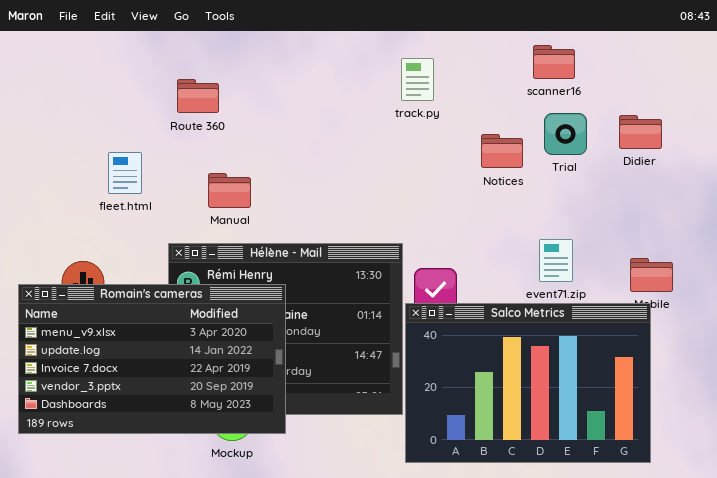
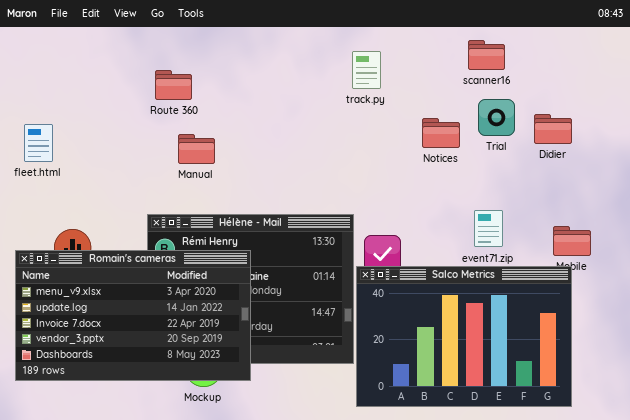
Didier: [619,115,662,149] -> [534,114,572,144], moved
fleet.html: [108,152,142,194] -> [24,124,53,162], moved
Manual: [208,173,251,208] -> [178,134,215,164], moved

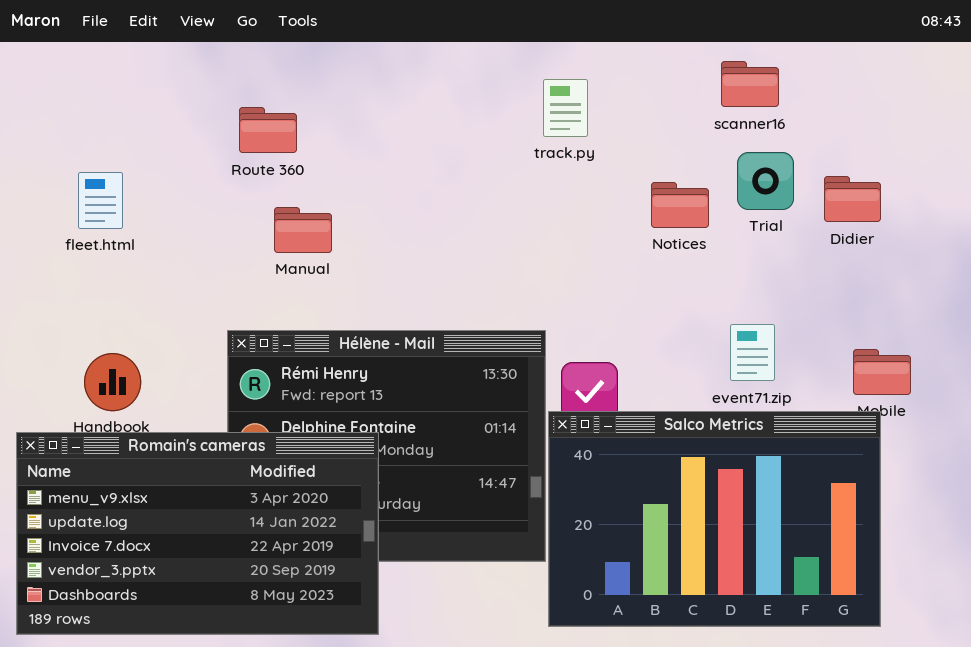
fleet.html: [24,124,53,162] -> [78,172,123,229], moved
Romain's cameras: [15,250,251,381] -> [16,432,379,635], moved

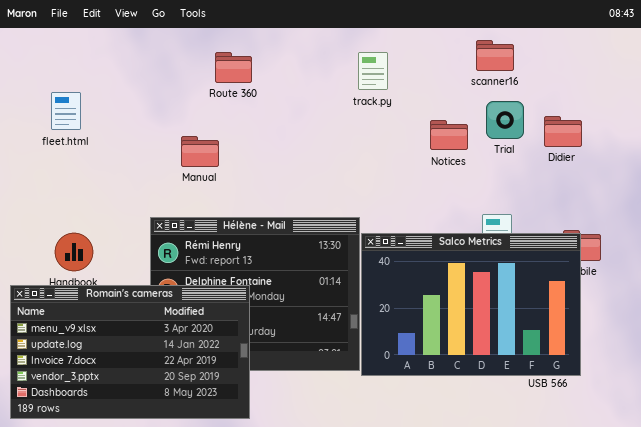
Route 360: [239,107,297,153] -> [215,52,252,83], moved
fleet.html: [78,172,123,229] -> [51,92,81,130], moved
Salco Metrics: [548,411,881,627] -> [361,233,581,376], moved

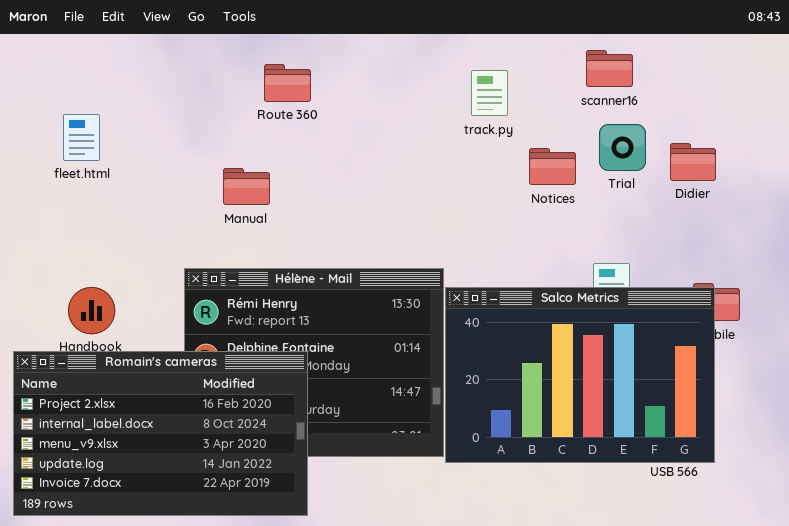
track.py: [358,52,388,90] -> [471,70,508,116], moved
Romain's cameras: [10,285,250,419] -> [13,351,308,516], scrolled up 2 rows

